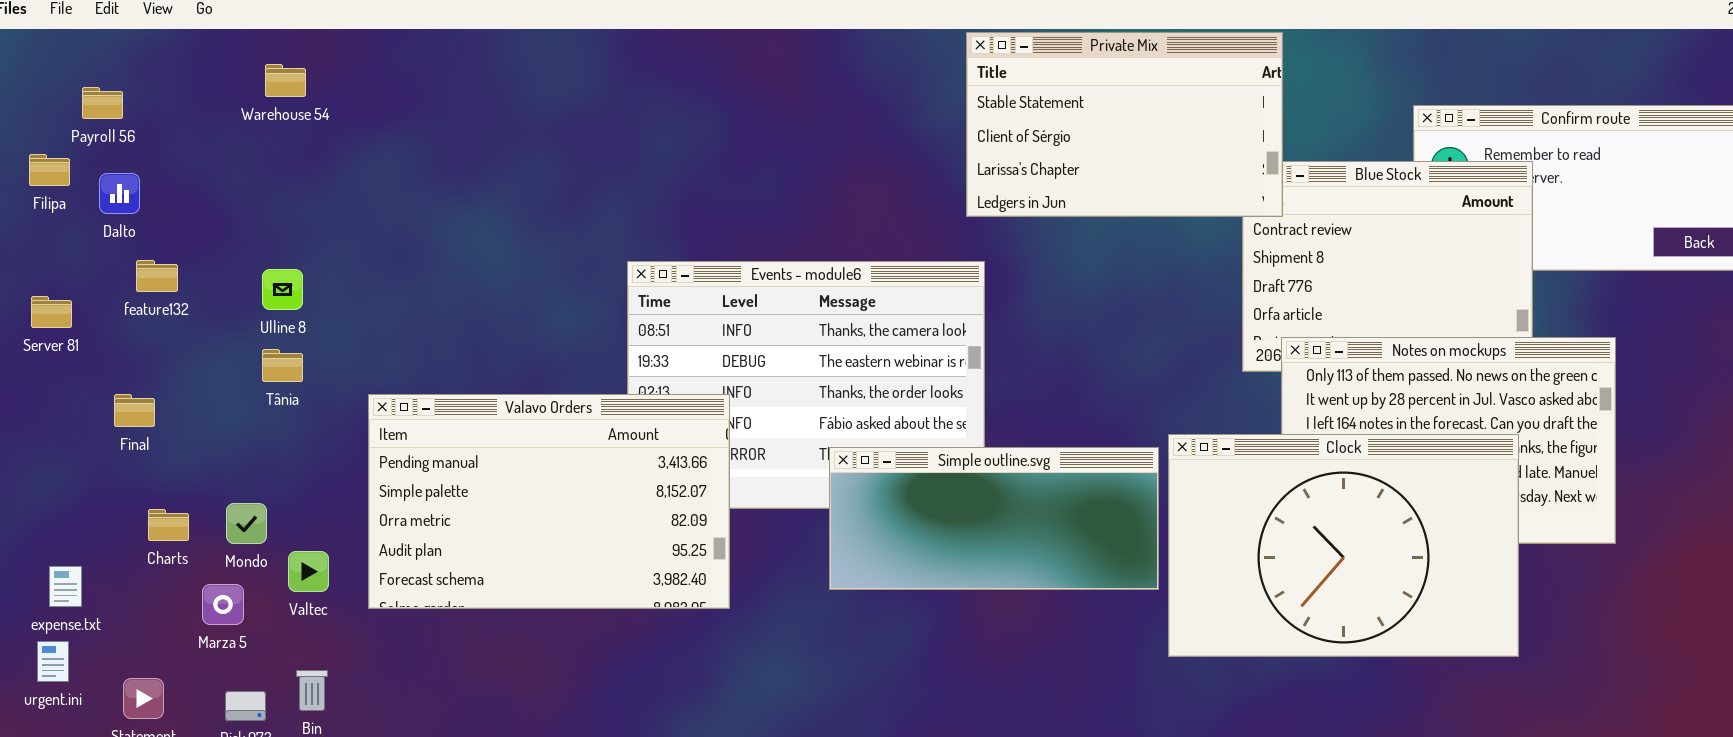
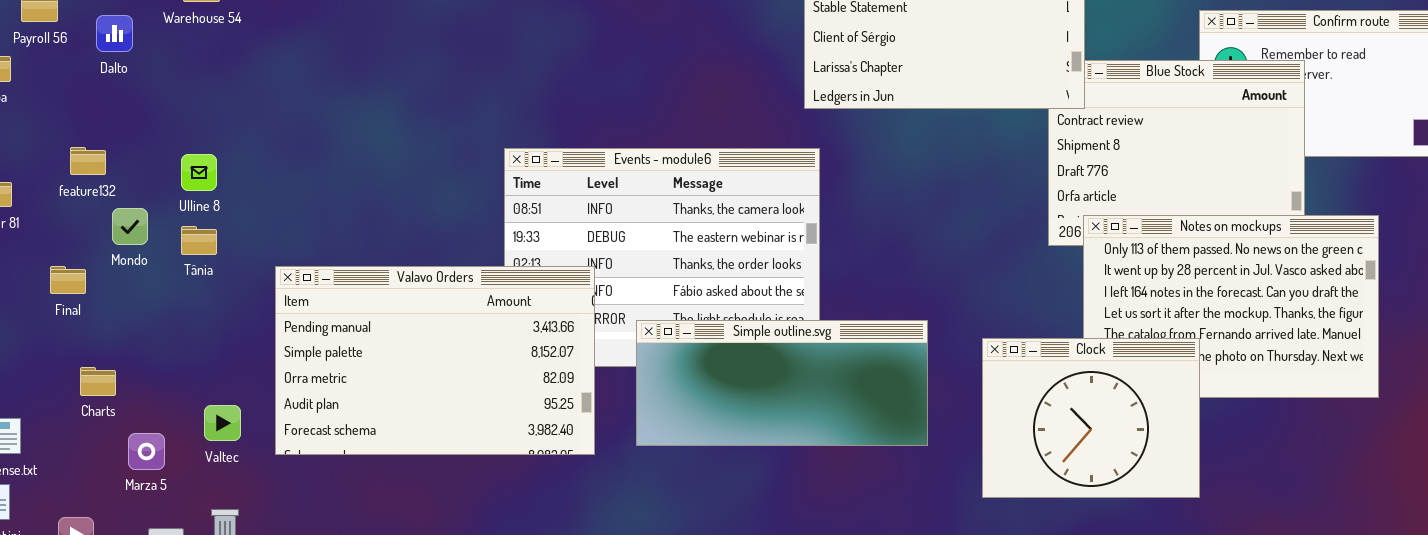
Dalto: [99,173,140,214] -> [96,15,133,52], moved
Clock: [1168,434,1519,657] -> [982,338,1200,498], resized
Simple outline.svg: [829,447,1159,590] -> [636,320,928,446], moved
Mondo: [226,503,267,544] -> [112,208,148,245], moved

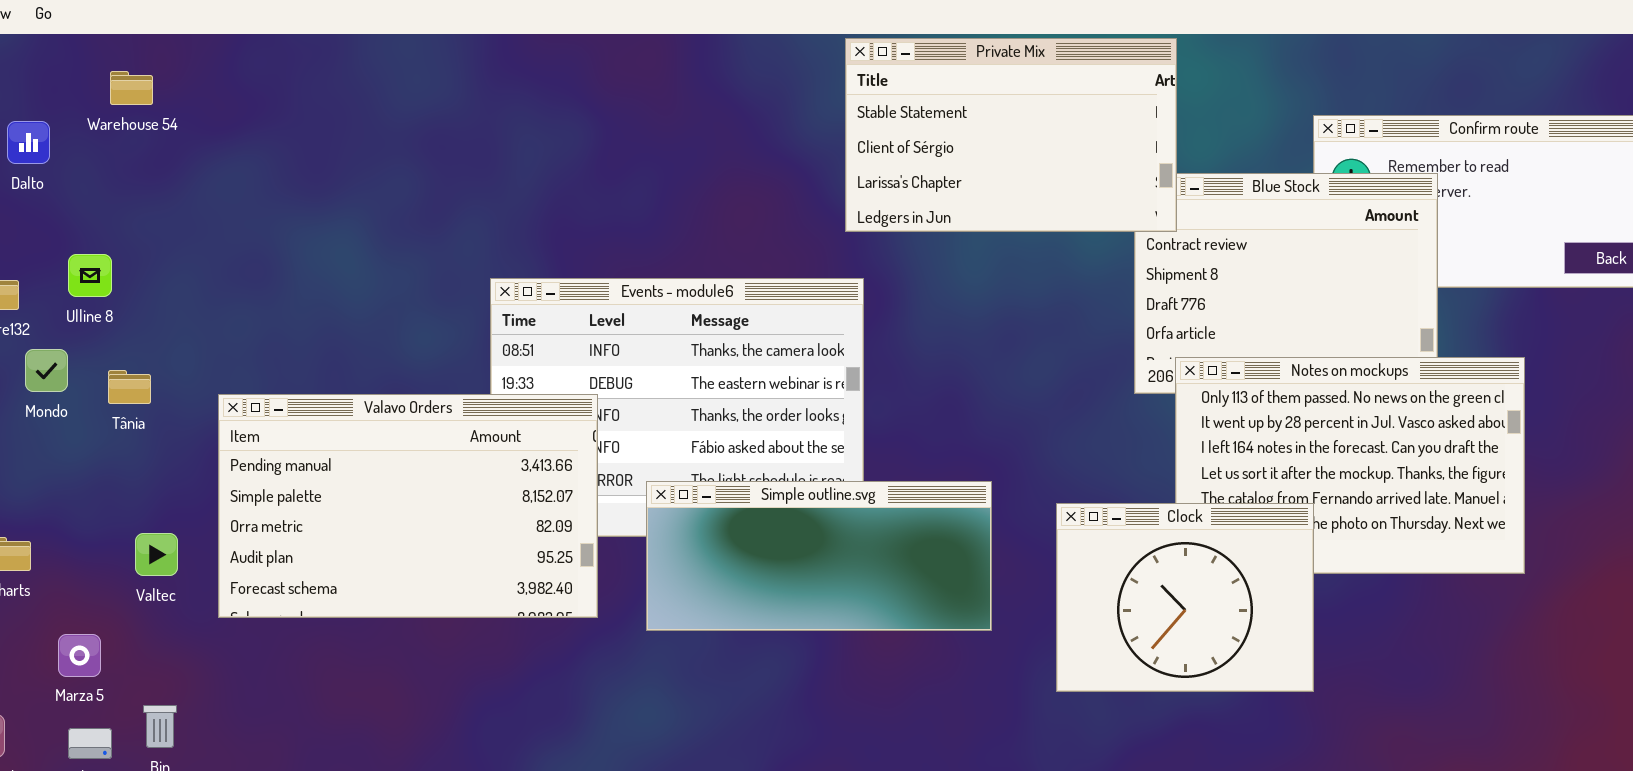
Ulline 8: [181,154,217,191] -> [68,254,112,297], moved
Valavo Orders: [275,266,595,455] -> [218,394,598,618], moved
Valtec: [204,405,241,441] -> [135,533,178,576], moved
Marza 5: [128,433,165,470] -> [58,634,101,677], moved

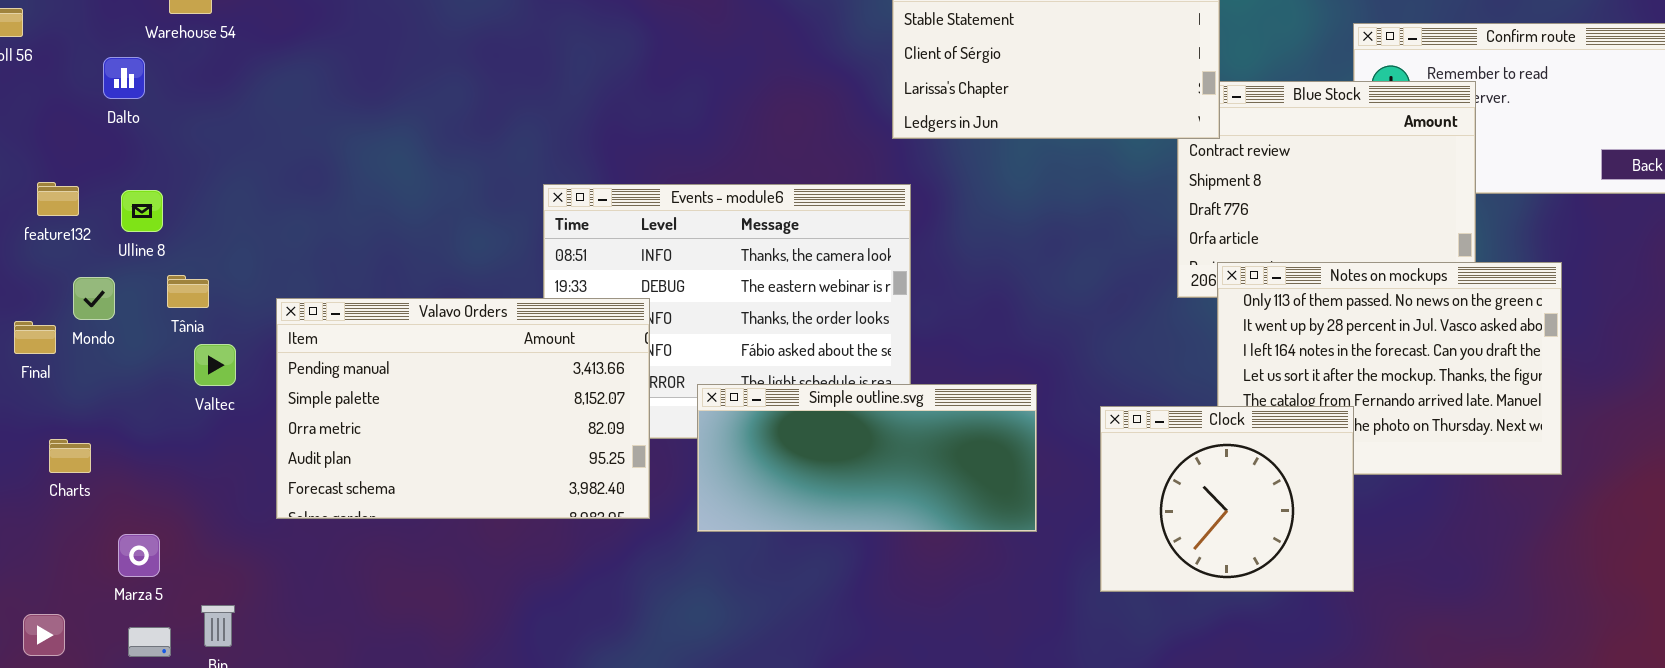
Dalto: [7,121,50,164] -> [103,57,145,99], moved
Ulline 8: [68,254,112,297] -> [121,190,163,232], moved
Mondo: [25,349,68,392] -> [73,277,115,320], moved
Valtec: [135,533,178,576] -> [194,344,236,386], moved

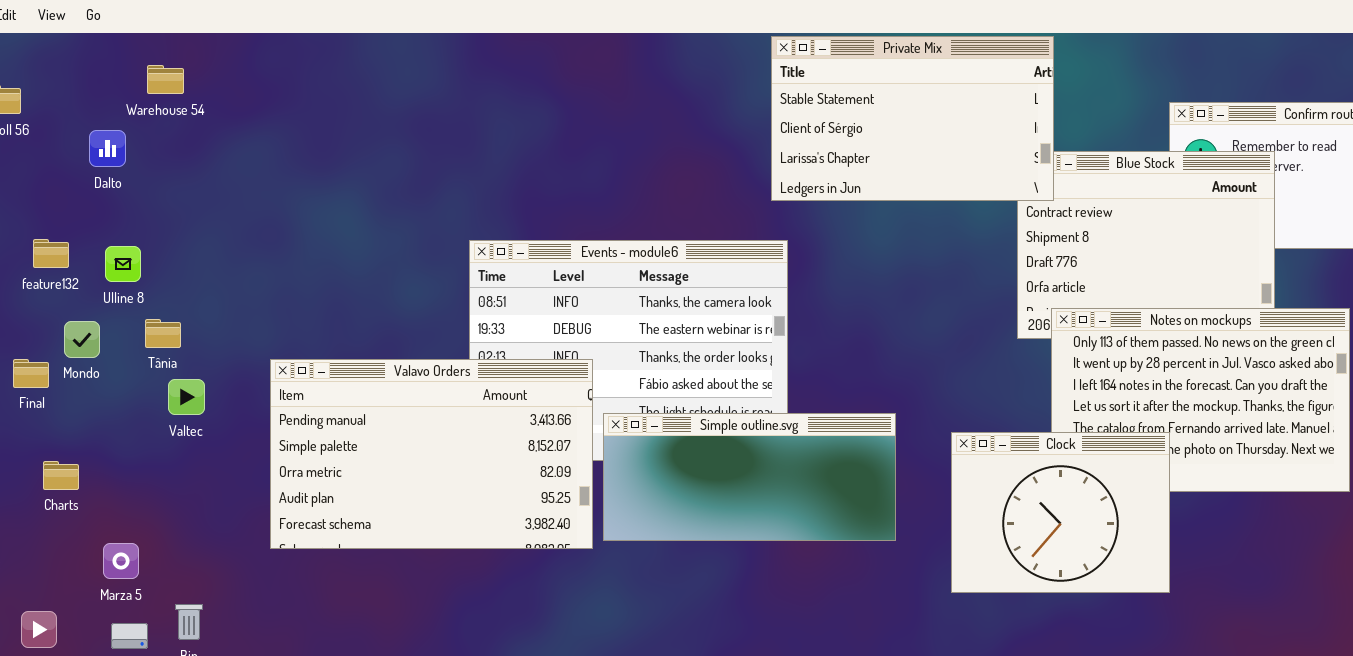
Valavo Orders: [276,298,650,519] -> [270,359,593,549], moved

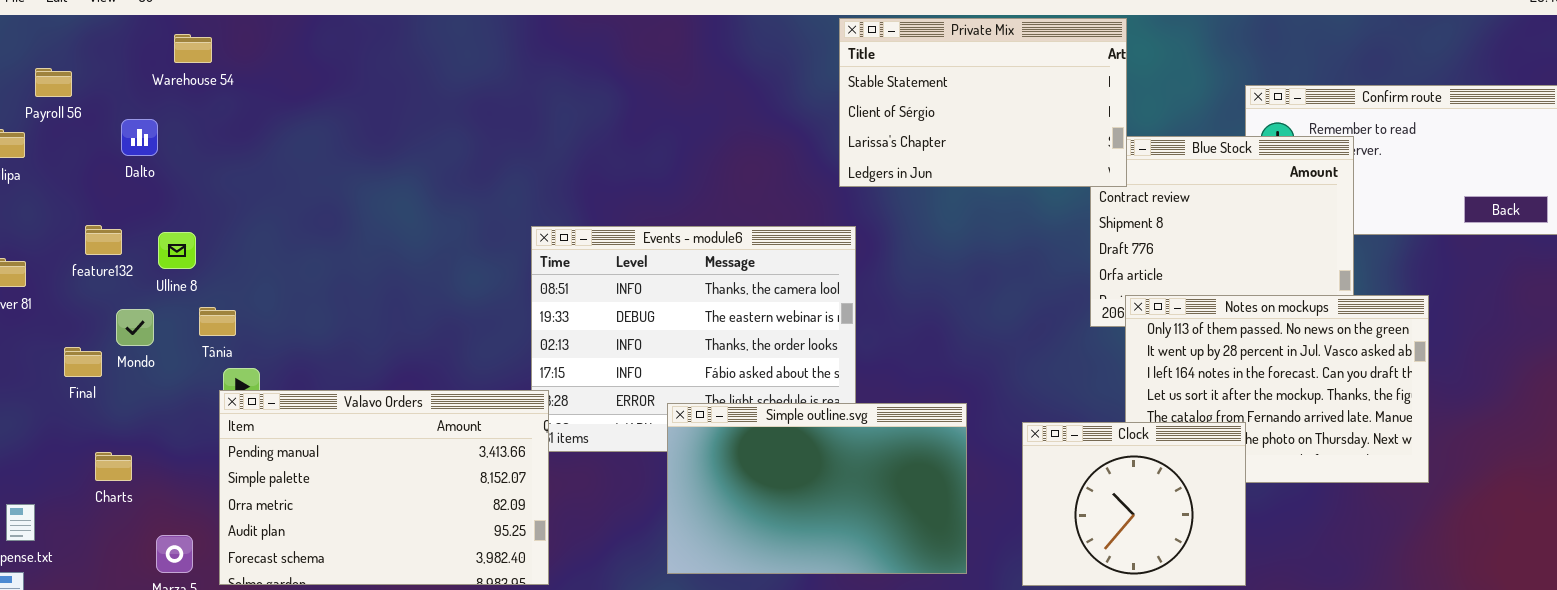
Warehouse 54: [147,65,184,94] -> [174,34,212,63], moved
Dalto: [89,130,126,167] -> [121,119,158,156], moved
Valavo Orders: [270,359,593,549] -> [219,390,549,585], moved
Simple outline.svg: [603,413,896,541] -> [667,403,967,574], resized

